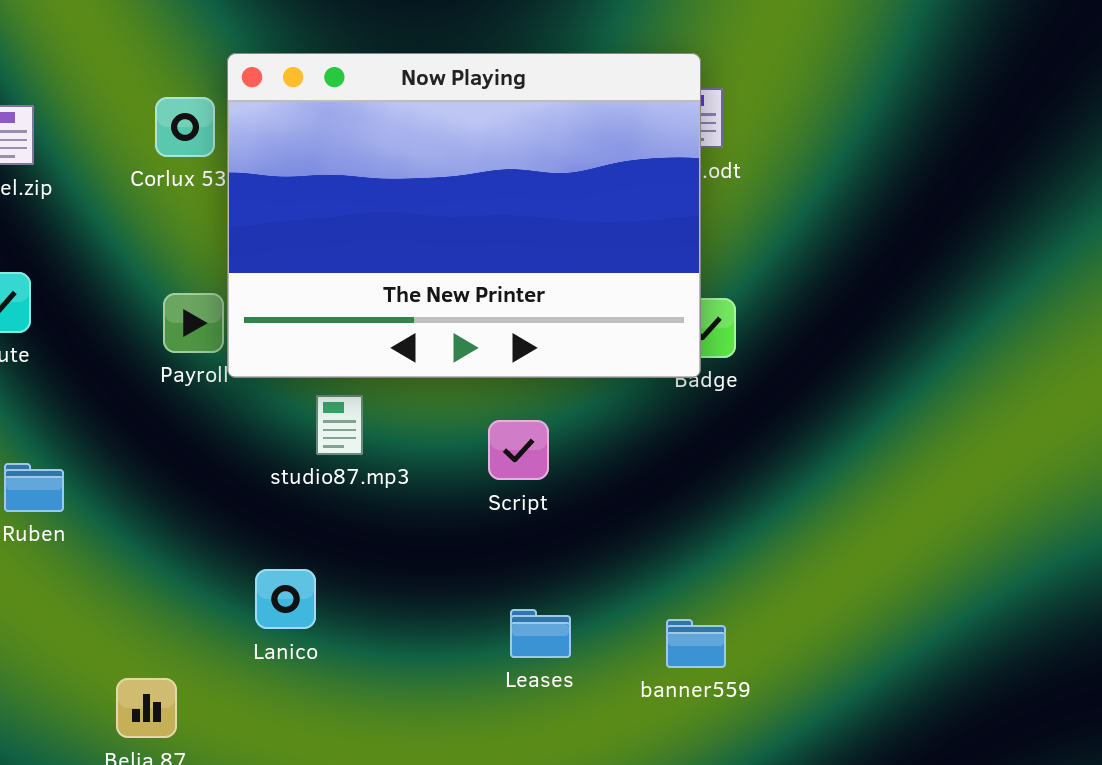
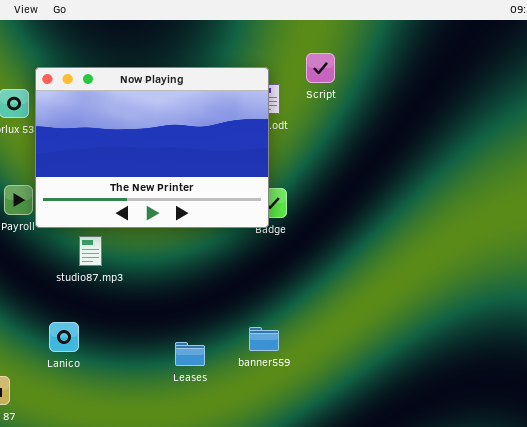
Script: [488,420,549,480] -> [306,53,335,83], moved
banner559: [666,619,726,668] -> [249,327,279,351], moved

